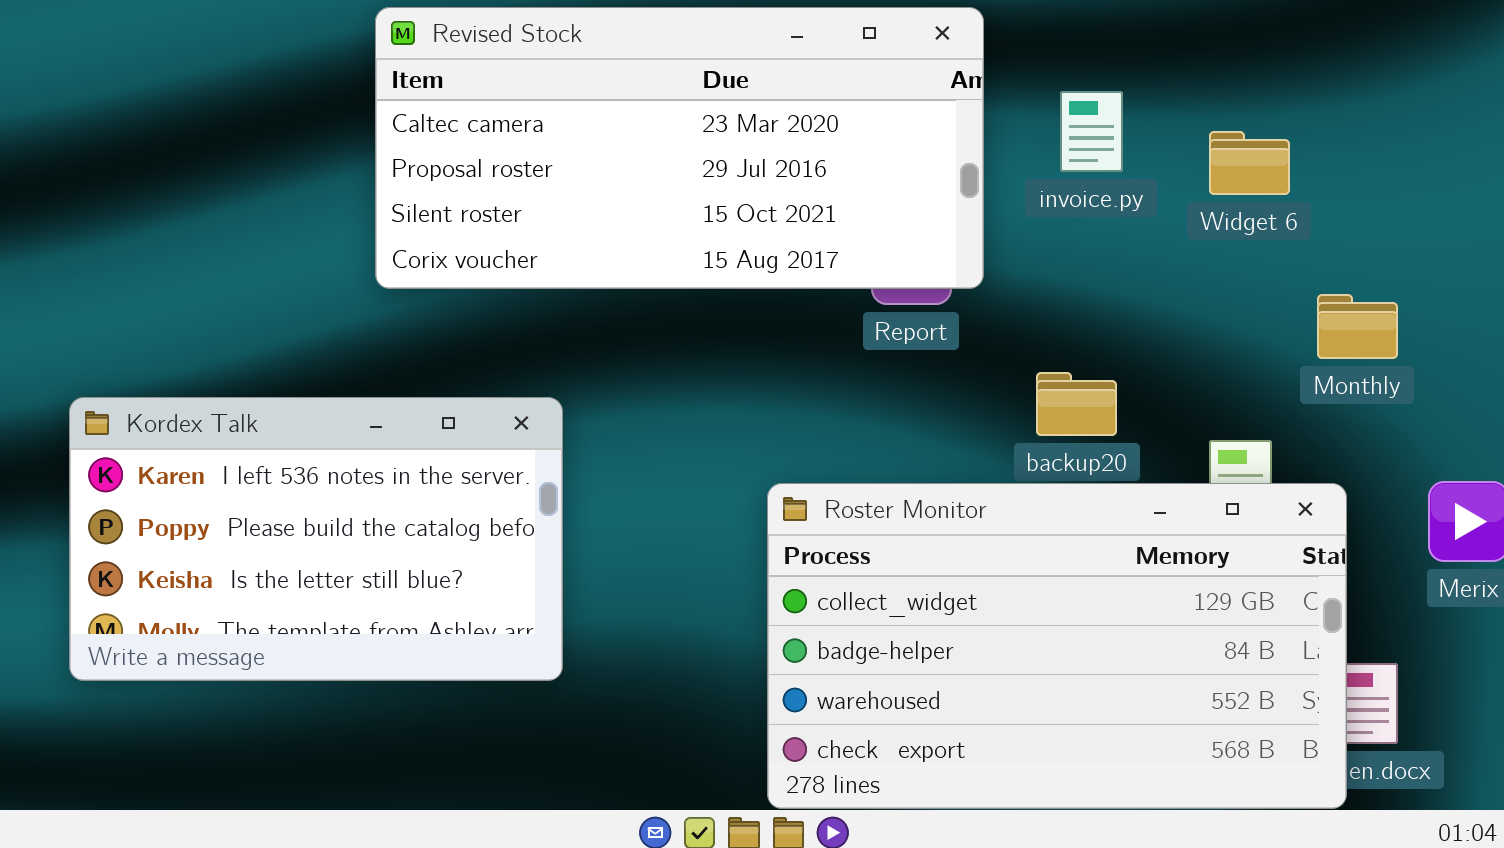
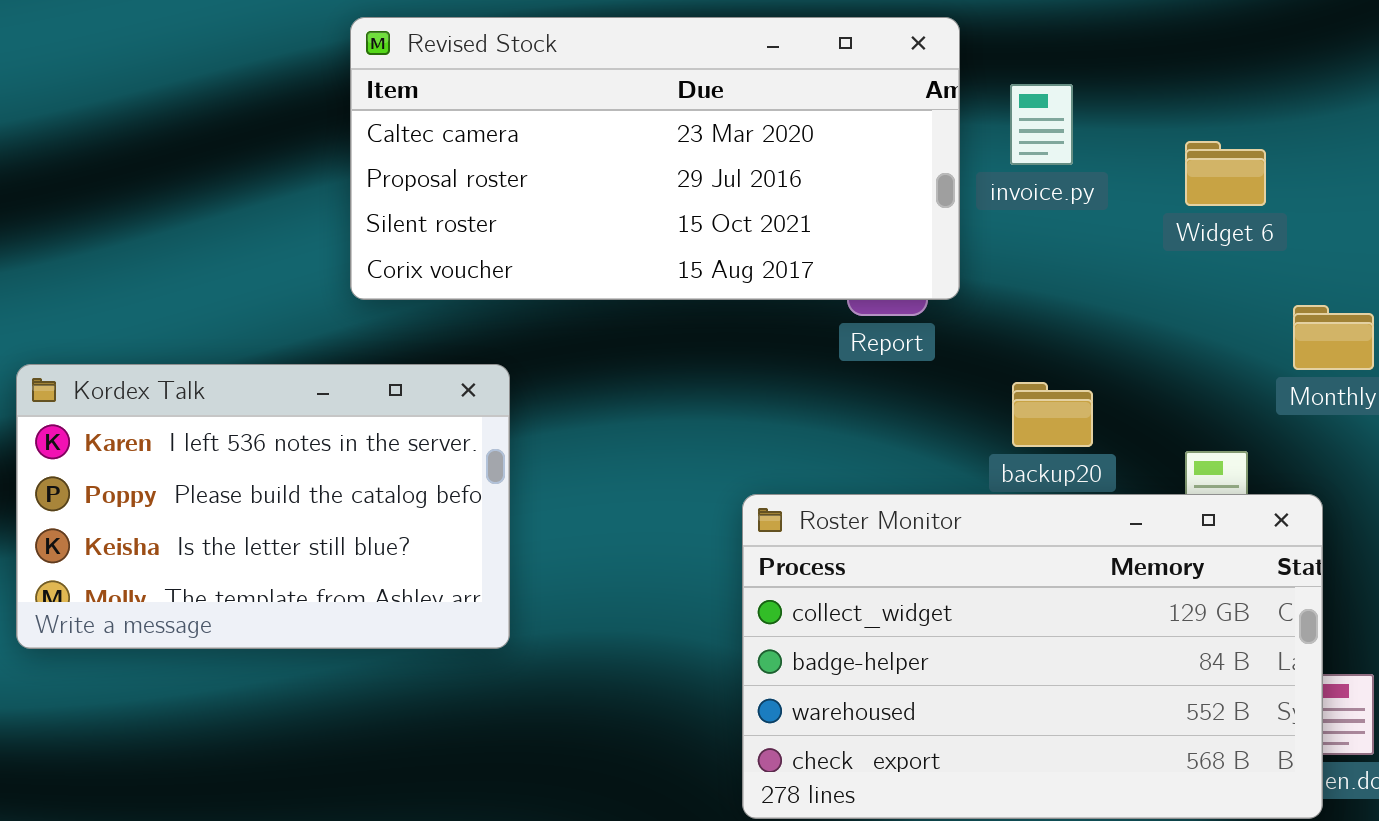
invoice.py: [1060,91,1123,172] -> [1010,84,1073,165], moved
Kordex Talk: [69,397,563,681] -> [16,364,510,649], moved

